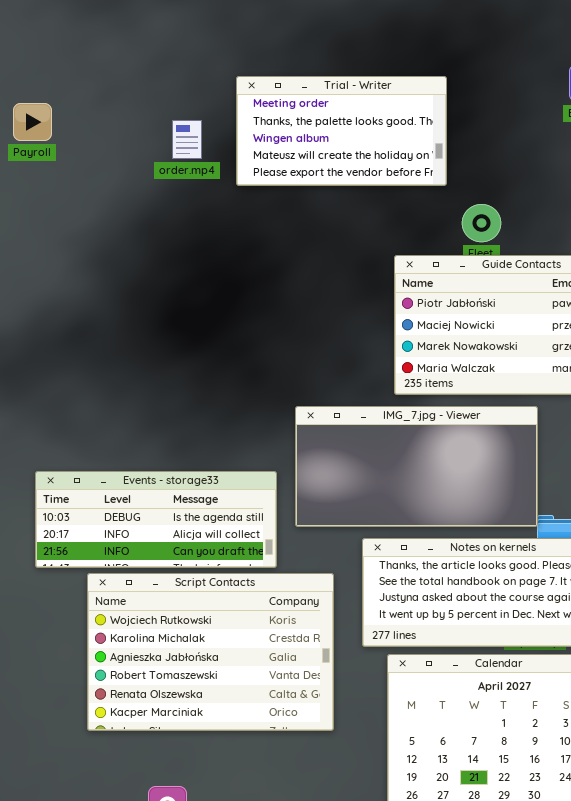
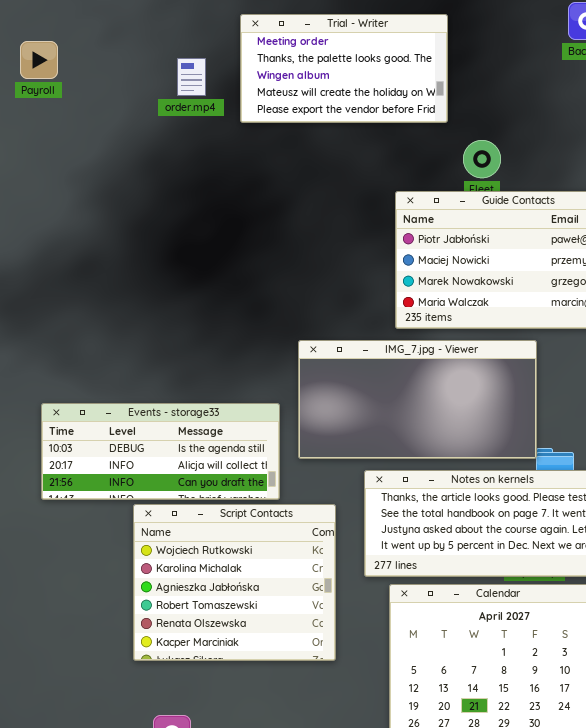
Script Contacts: [87,573,334,731] -> [133,504,336,661], resized

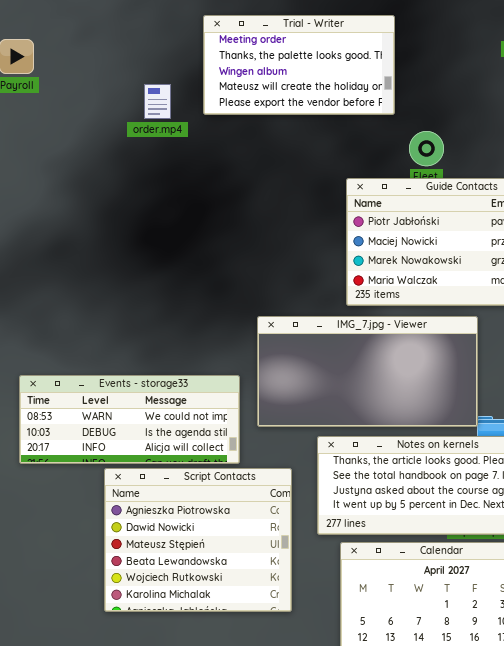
order.mp4: [177,58,206,96] -> [144,84,171,119], moved
Events - storage33: [41,403,280,500] -> [19,375,240,464], scrolled up 1 row
Script Contacts: [133,504,336,661] -> [104,468,292,612], scrolled up 4 rows

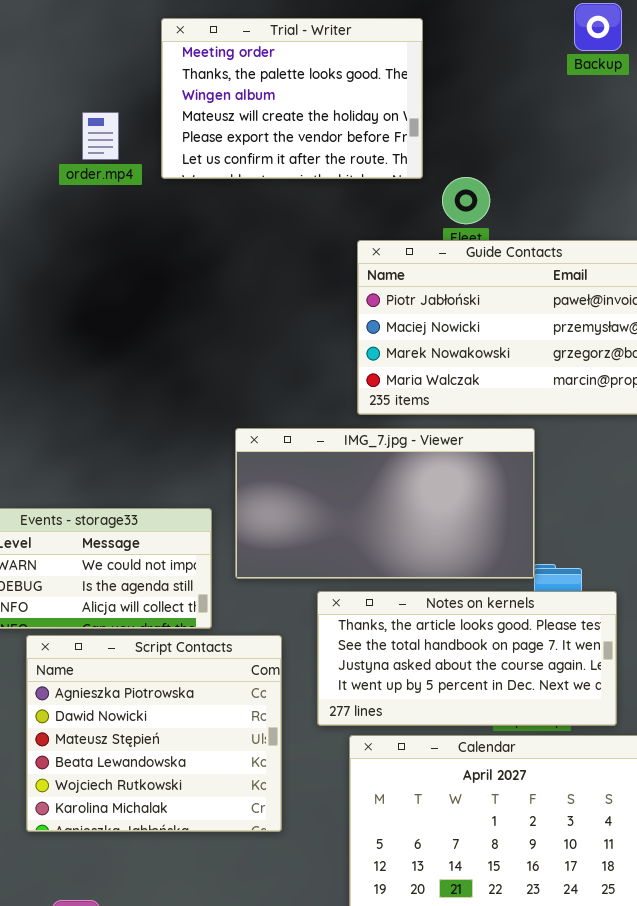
Trial - Writer: [203,15,395,115] -> [161,18,423,179], resized

